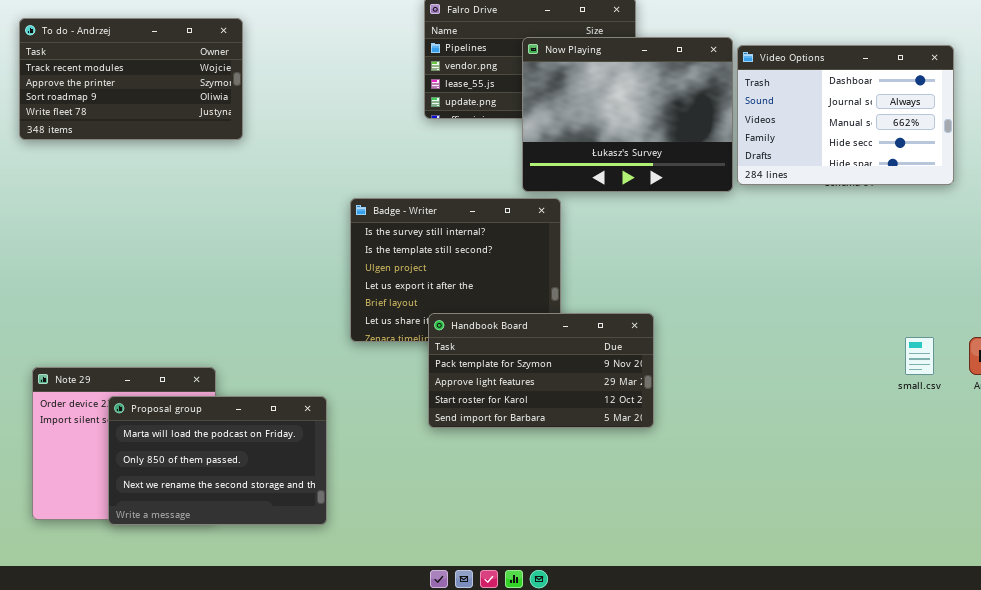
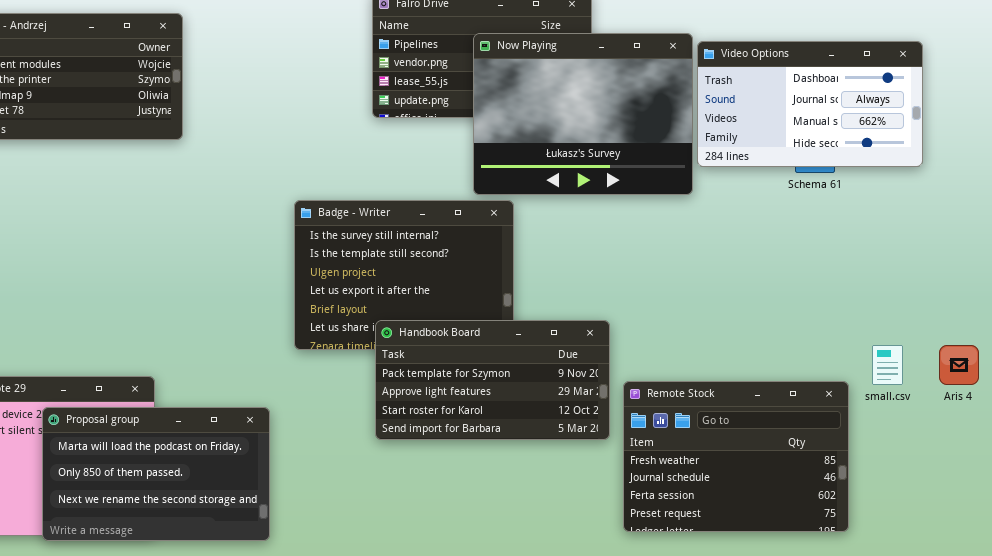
Video Options: [737,45,954,185] -> [697,41,923,167], resized
Remote Stock: none -> [623,381,849,532], opened

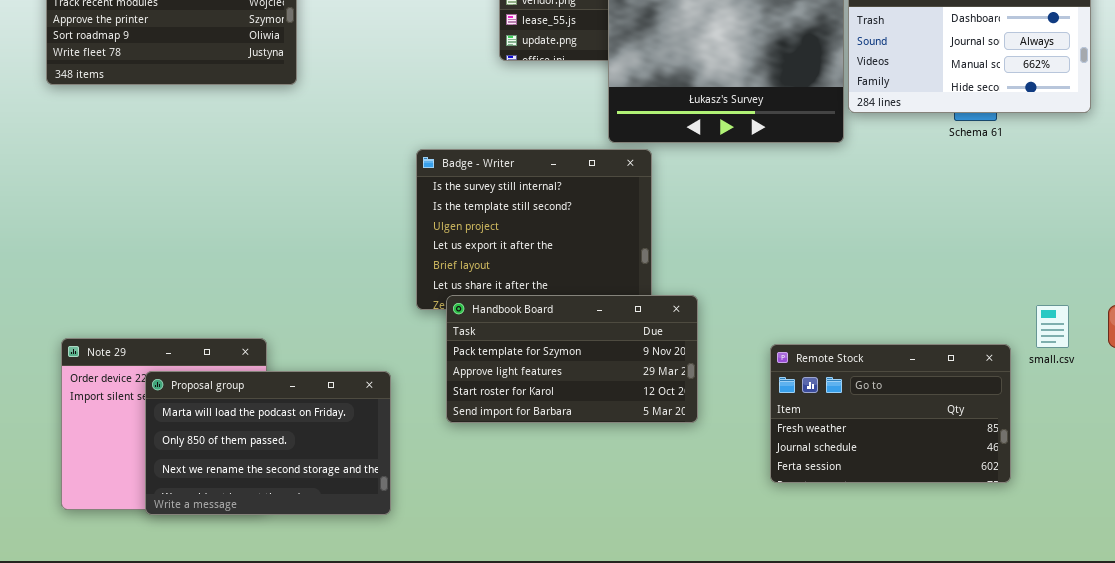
Handbook Board: [375,320,610,440] -> [446,295,698,423], moved
Remote Stock: [623,381,849,532] -> [770,344,1011,483], resized

